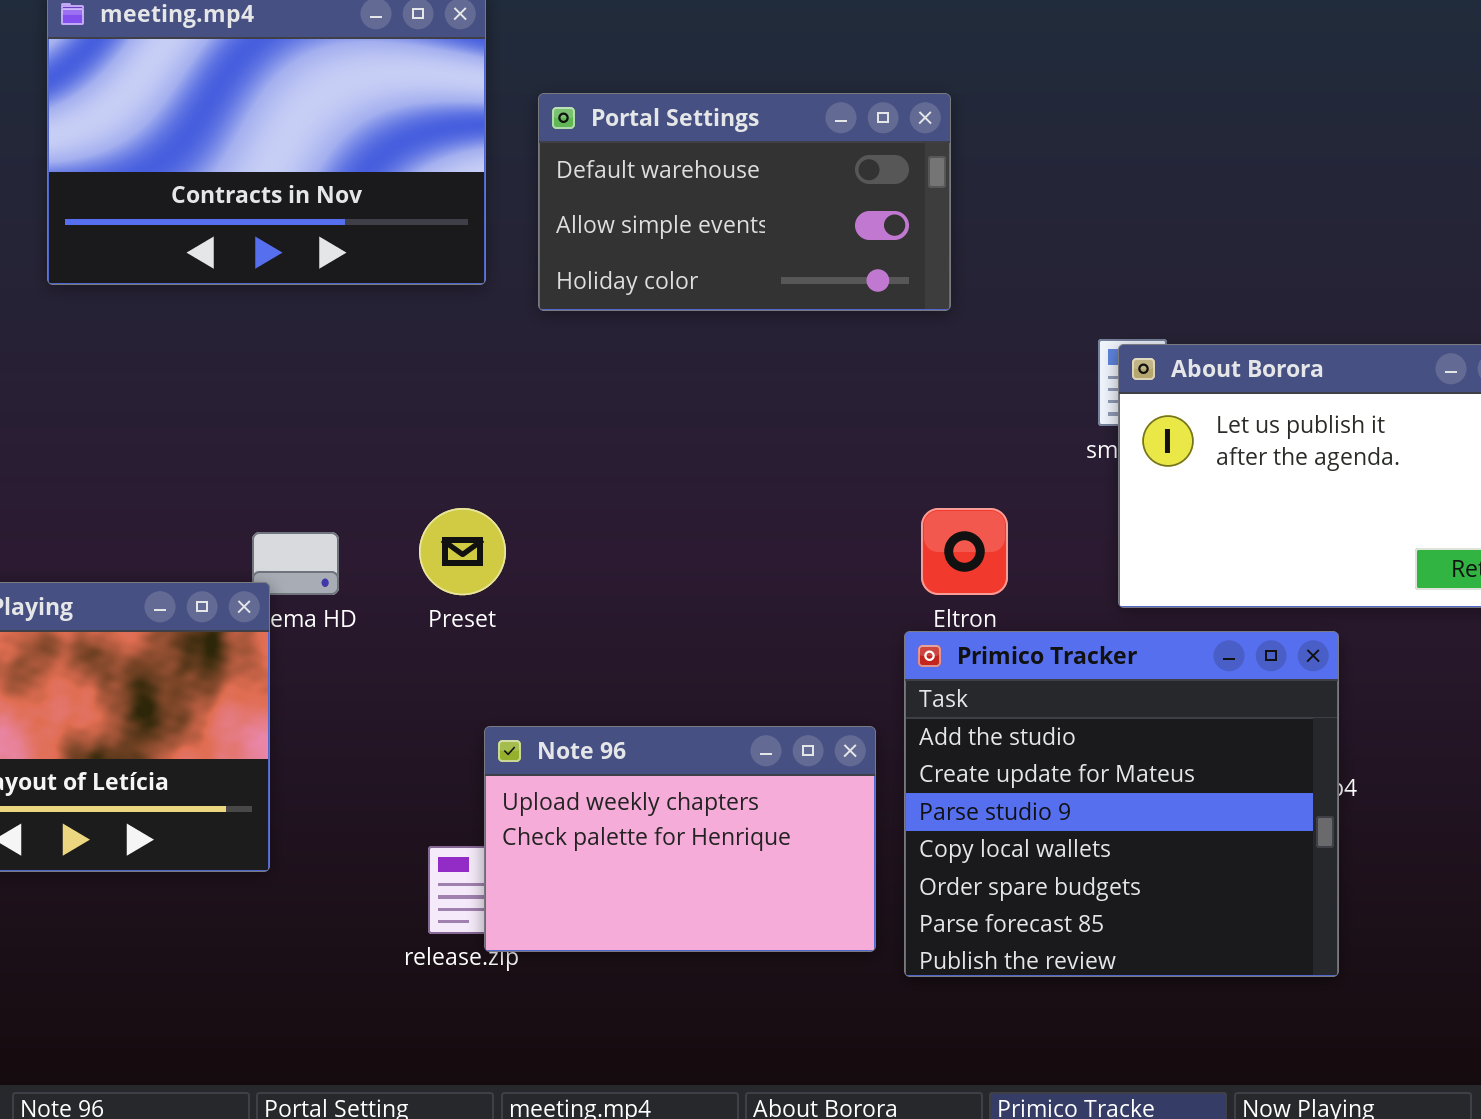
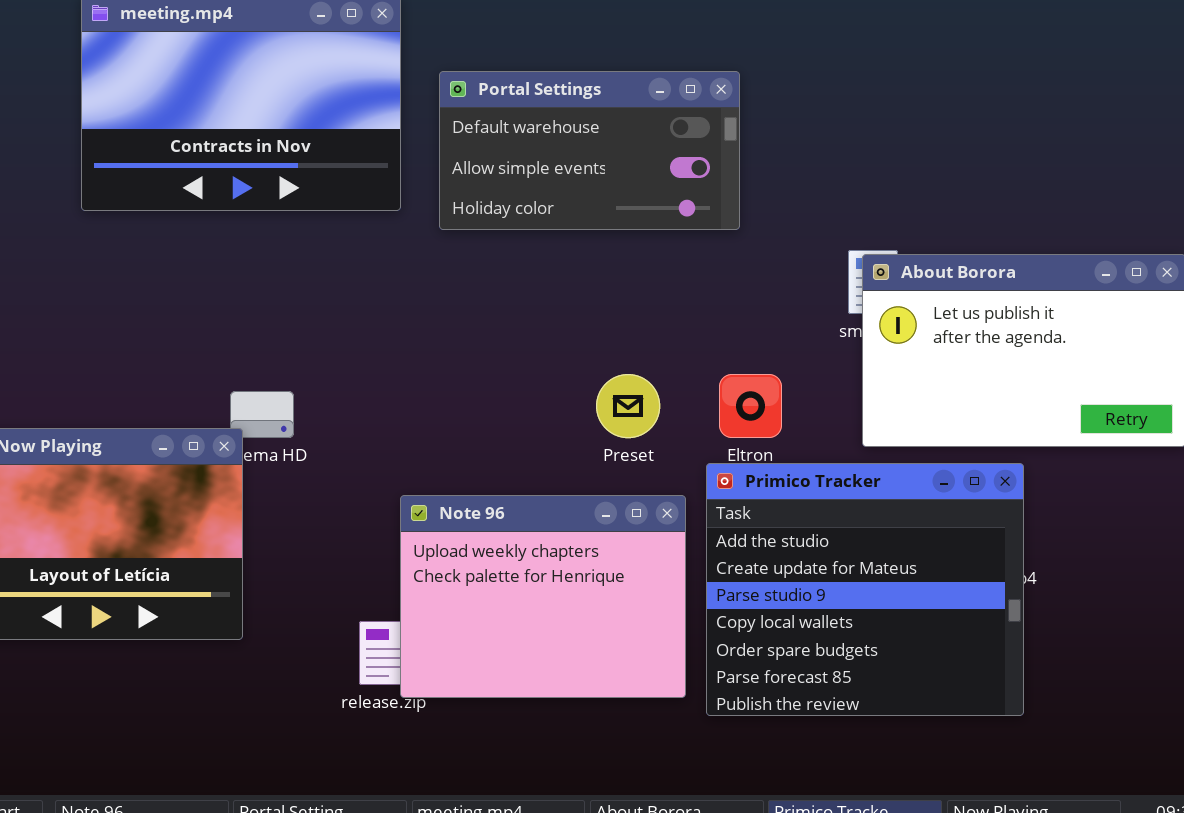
Preset: [419,508,506,595] -> [596,374,660,438], moved
Note 96: [484,726,876,952] -> [400,495,686,698], resized

